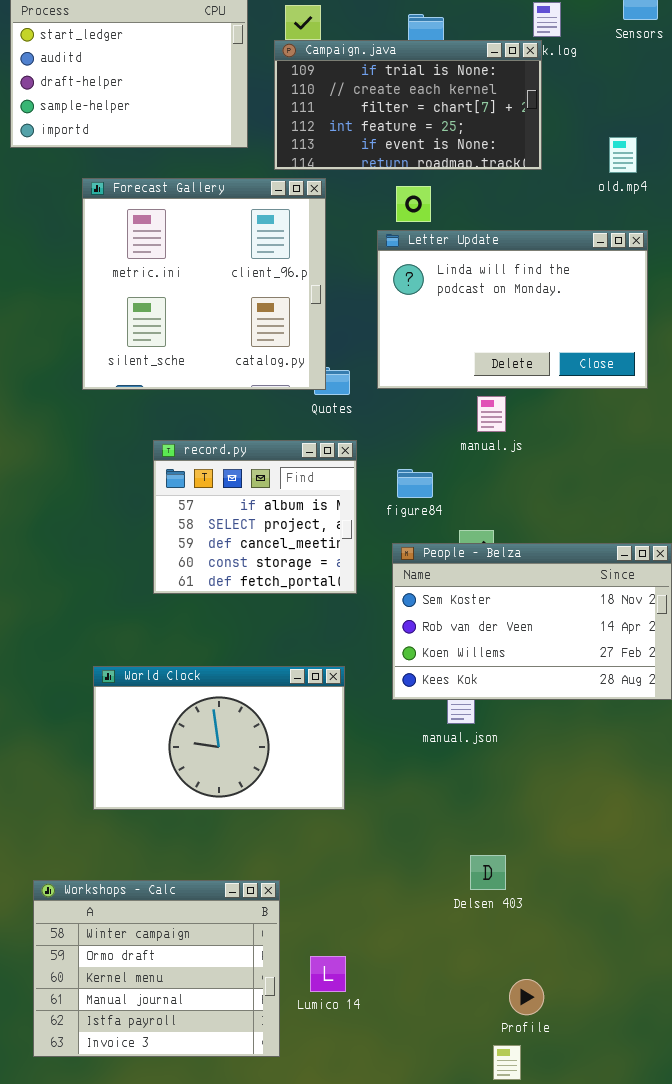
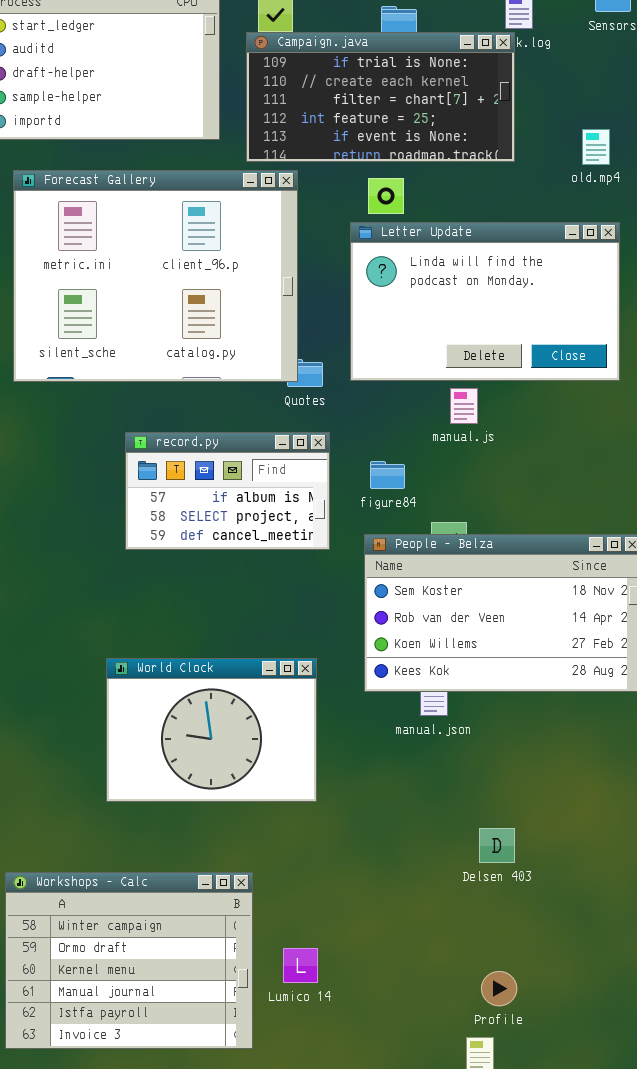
Forecast Gallery: [82,178,326,390] -> [13,170,298,382], resized
record.py: [153,440,357,594] -> [125,432,330,550], resized
World Clock: [93,666,345,810] -> [106,658,317,802], resized
Delsen 403: [470,855,506,890] -> [479,828,515,863], moved

